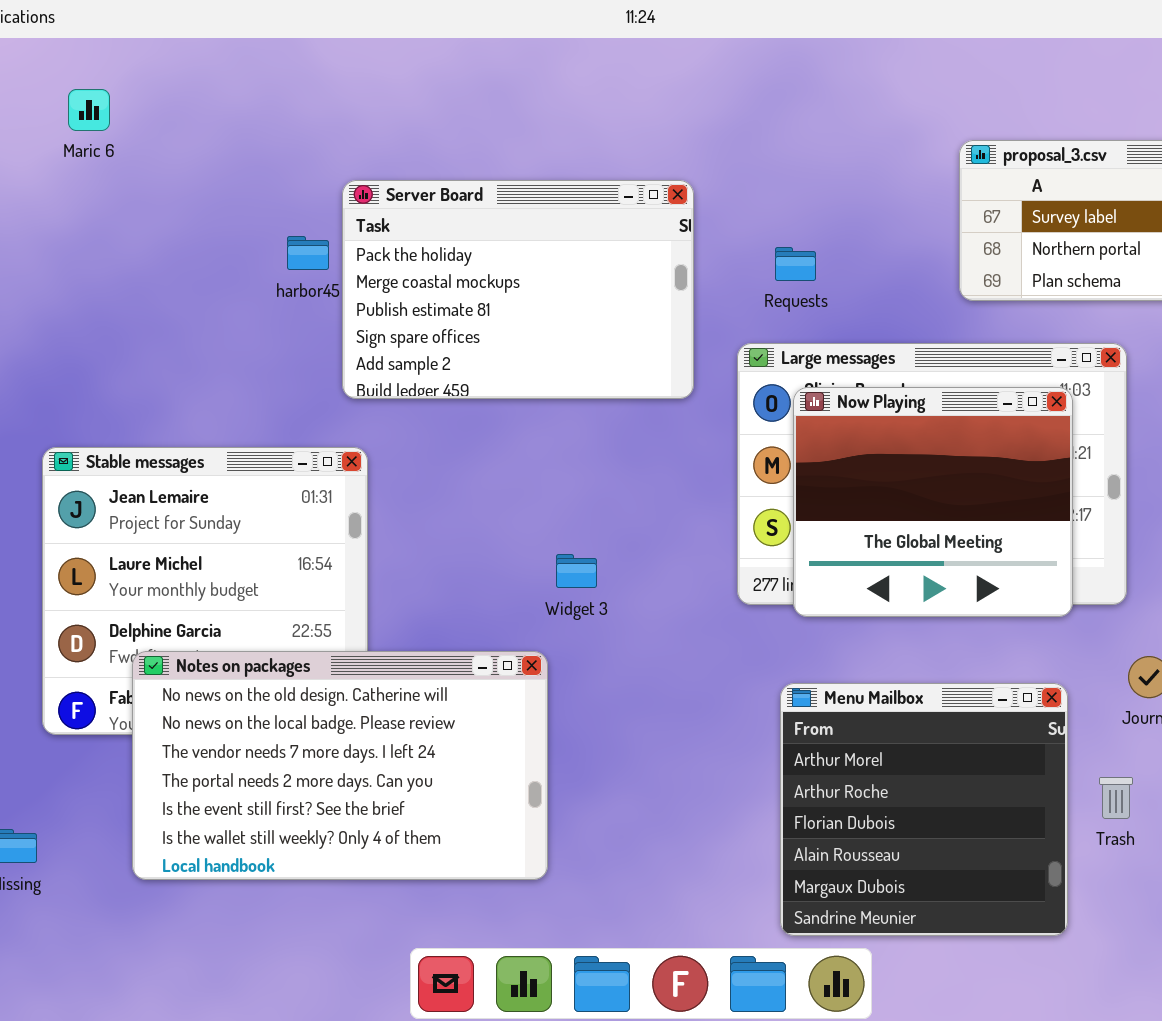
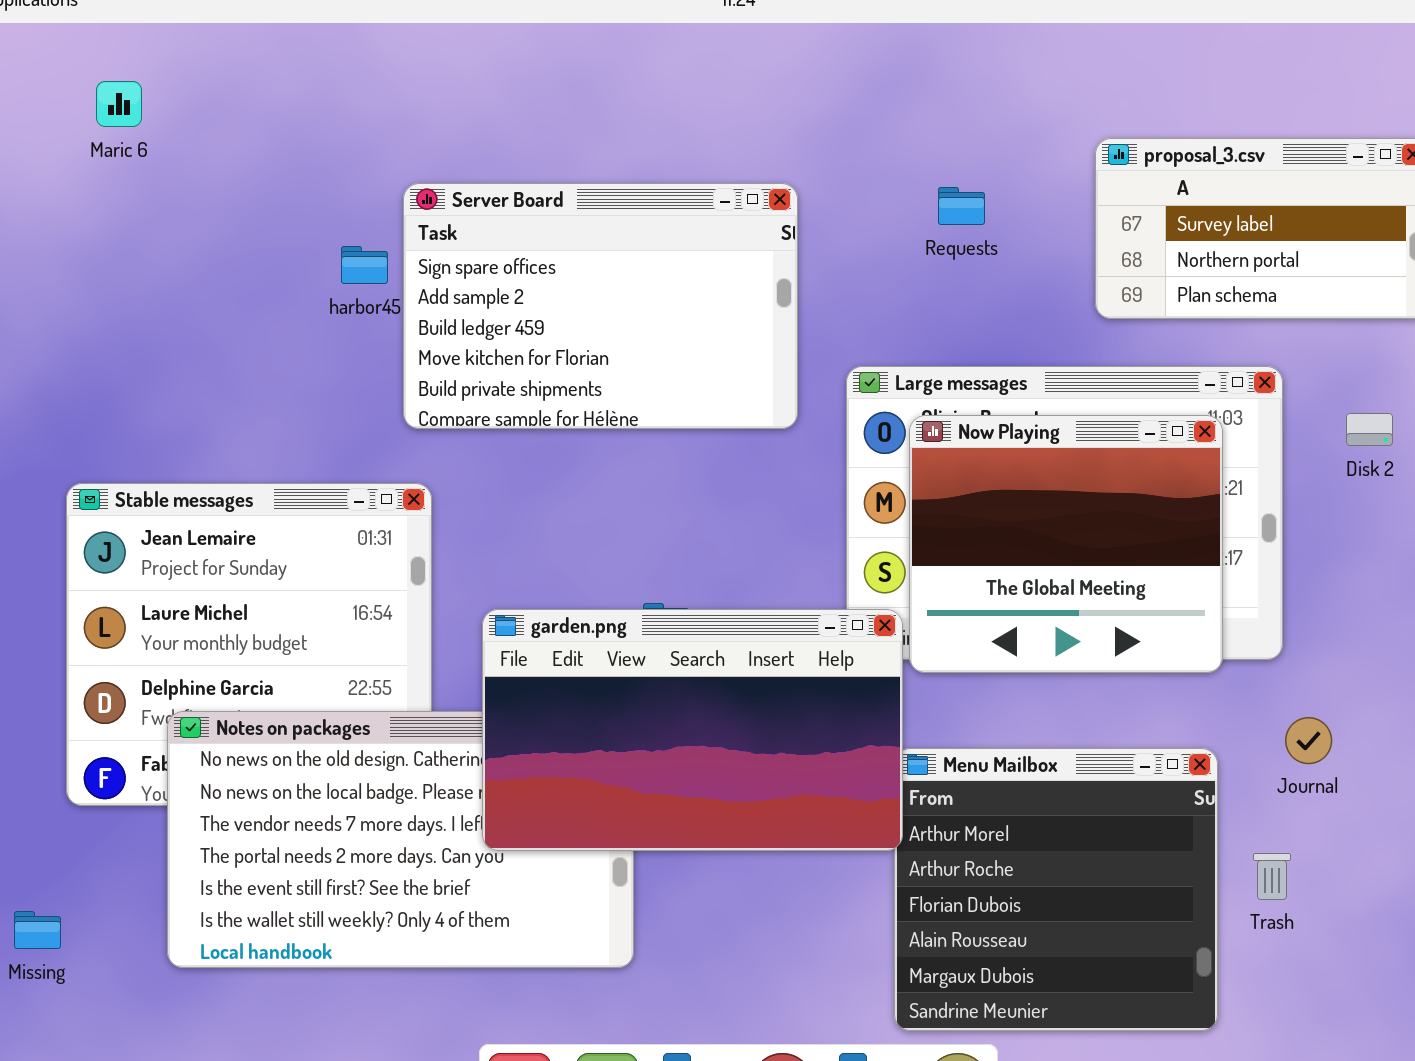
Server Board: [342,180,694,399] -> [403,183,798,429], scrolled down 3 rows
Requests: [775,247,816,281] -> [938,187,985,225], moved
garden.png: none -> [482,609,903,851], opened

